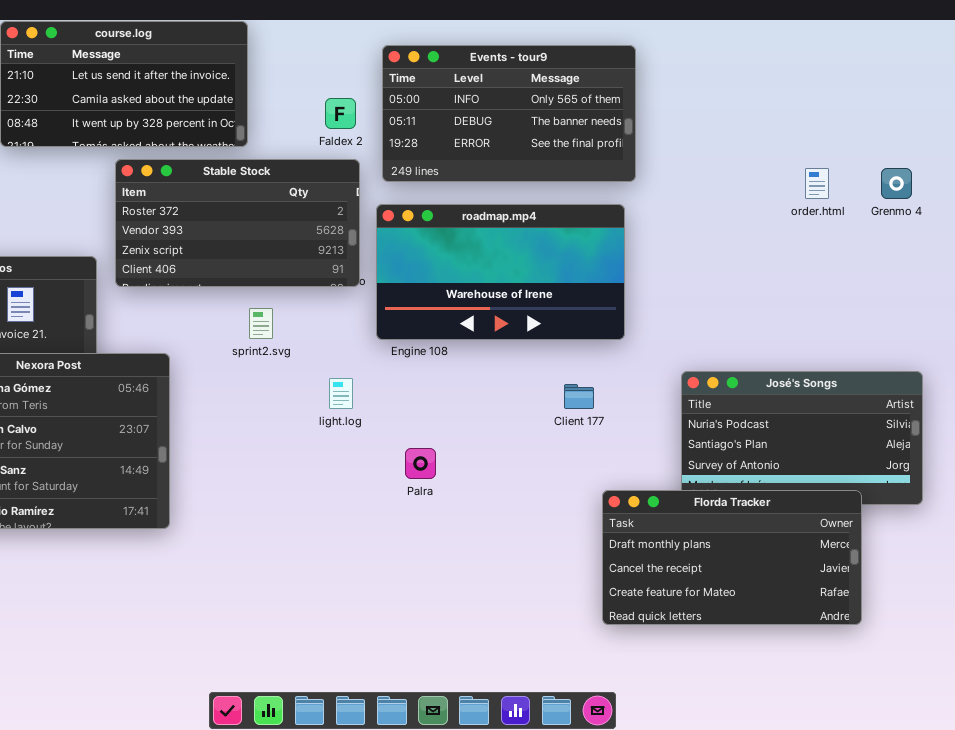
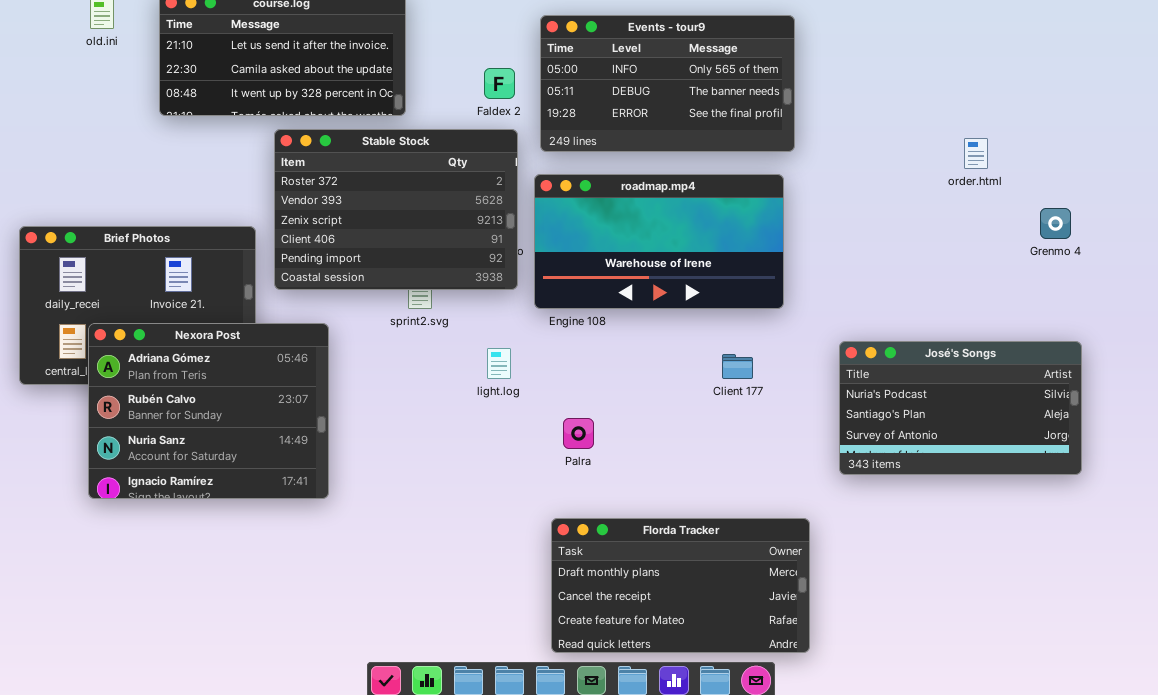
Stable Stock: [115,159,360,287] -> [274,129,518,290], resized
Grenmo 4: [881,168,912,199] -> [1040,208,1071,239], moved
Florda Tracker: [602,490,862,625] -> [551,518,810,653], moved

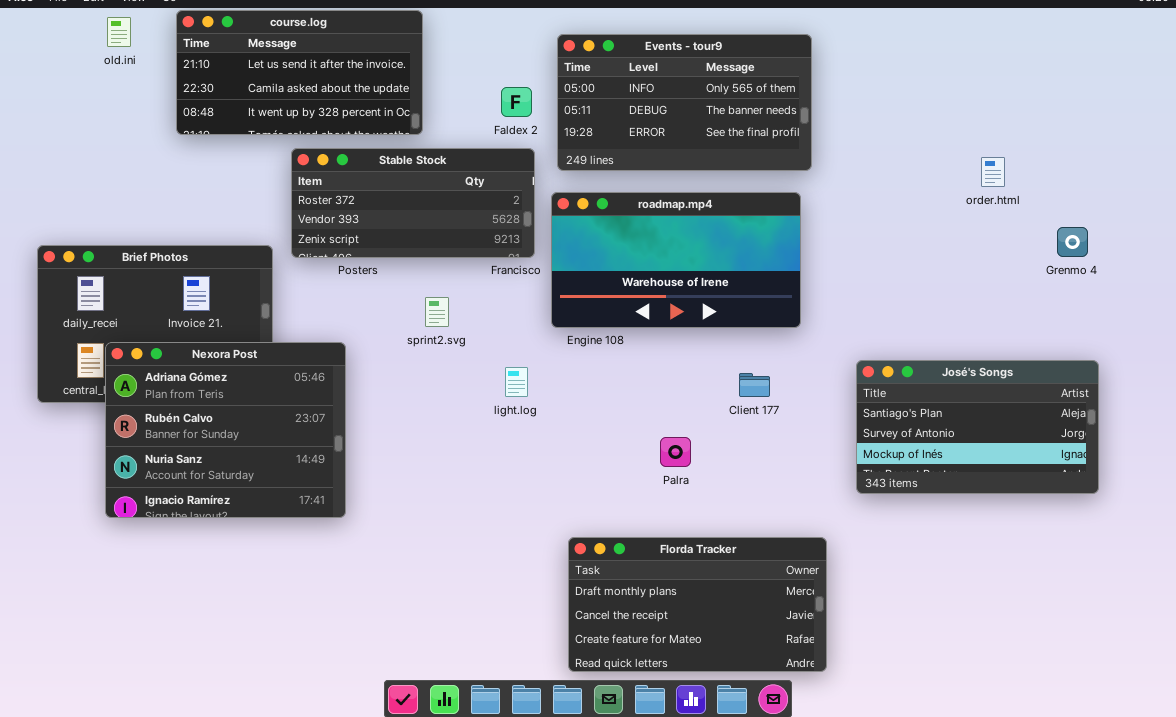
Stable Stock: [274,129,518,290] -> [291,148,535,258], resized
José's Songs: [839,341,1082,475] -> [856,360,1099,494], scrolled down 1 row
Palra: [563,418,594,449] -> [660,437,691,467], moved

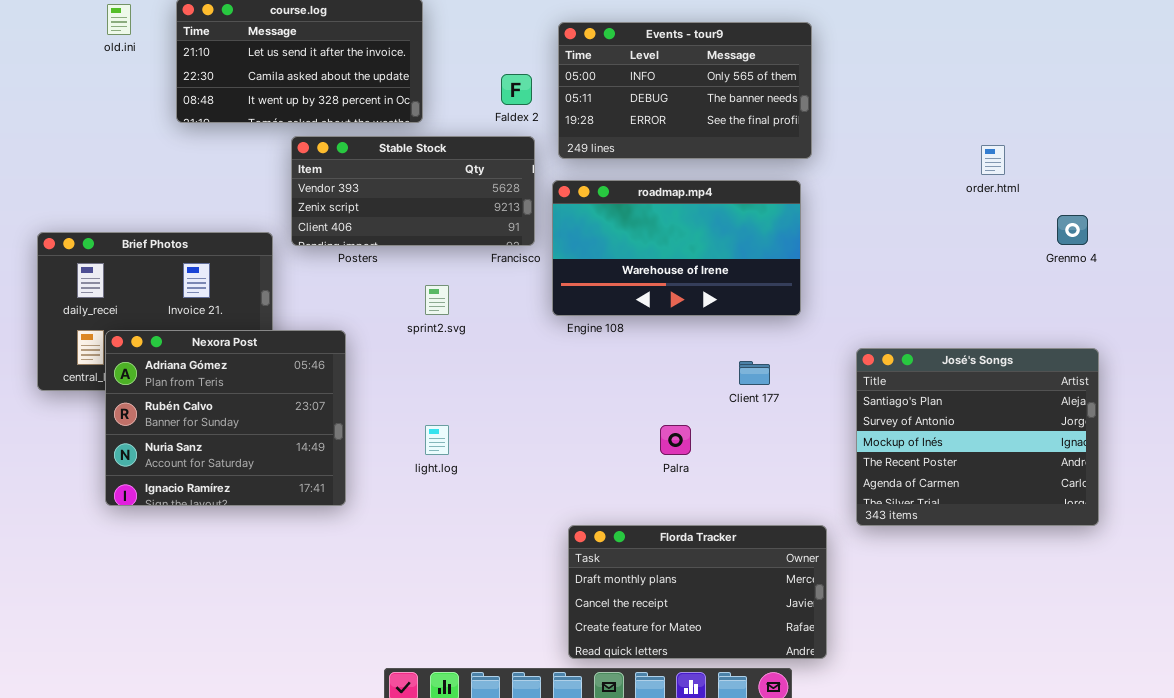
Stable Stock: [291,148,535,258] -> [291,136,535,246], scrolled down 1 row
José's Songs: [856,360,1099,494] -> [856,348,1099,526], resized
light.log: [505,367,528,397] -> [425,425,449,455], moved

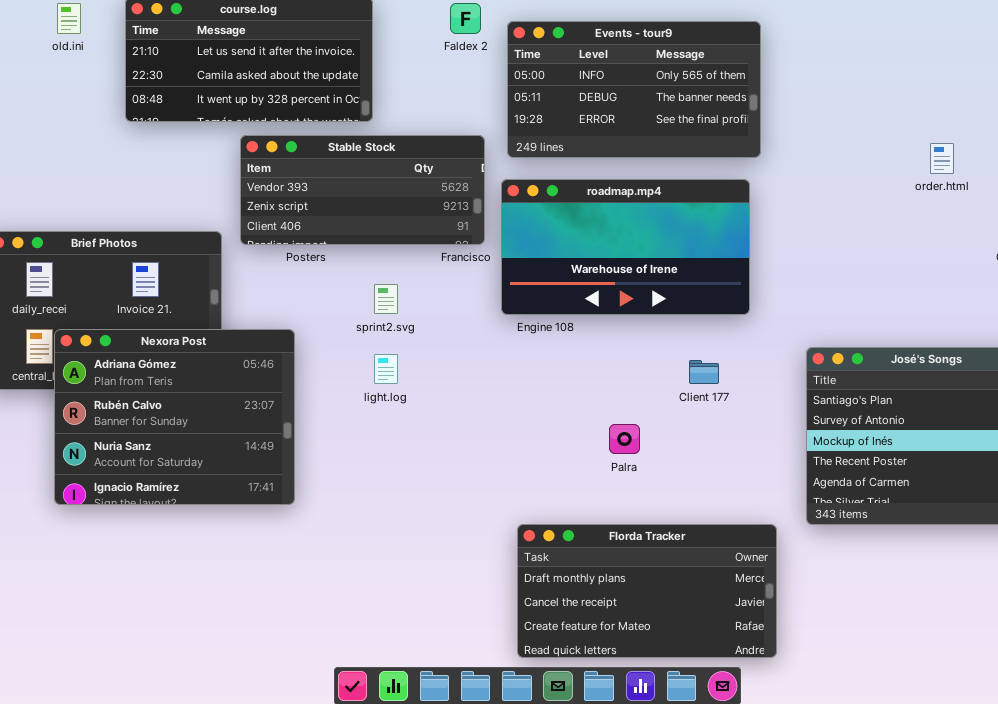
Faldex 2: [501,74,532,105] -> [450,3,481,34], moved
light.log: [425,425,449,455] -> [374,354,398,384], moved

